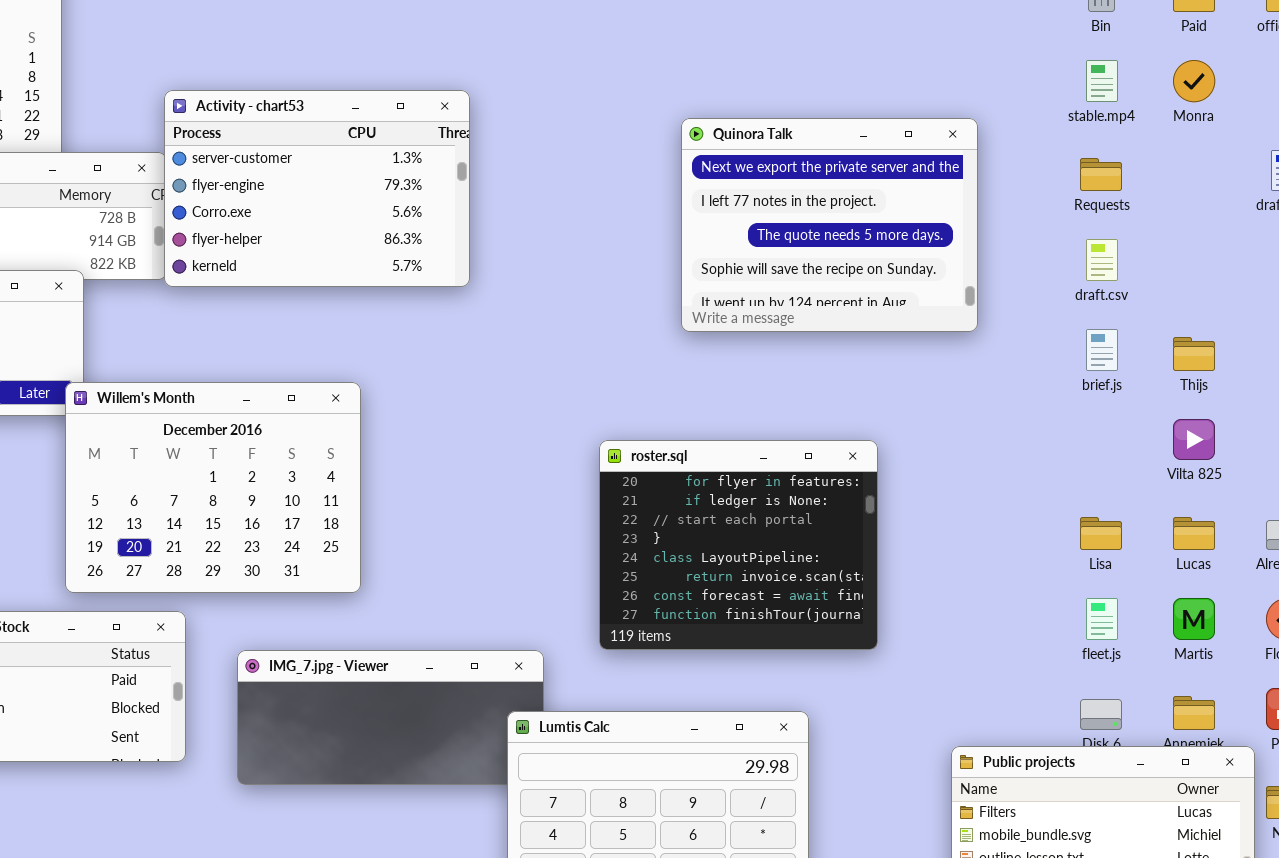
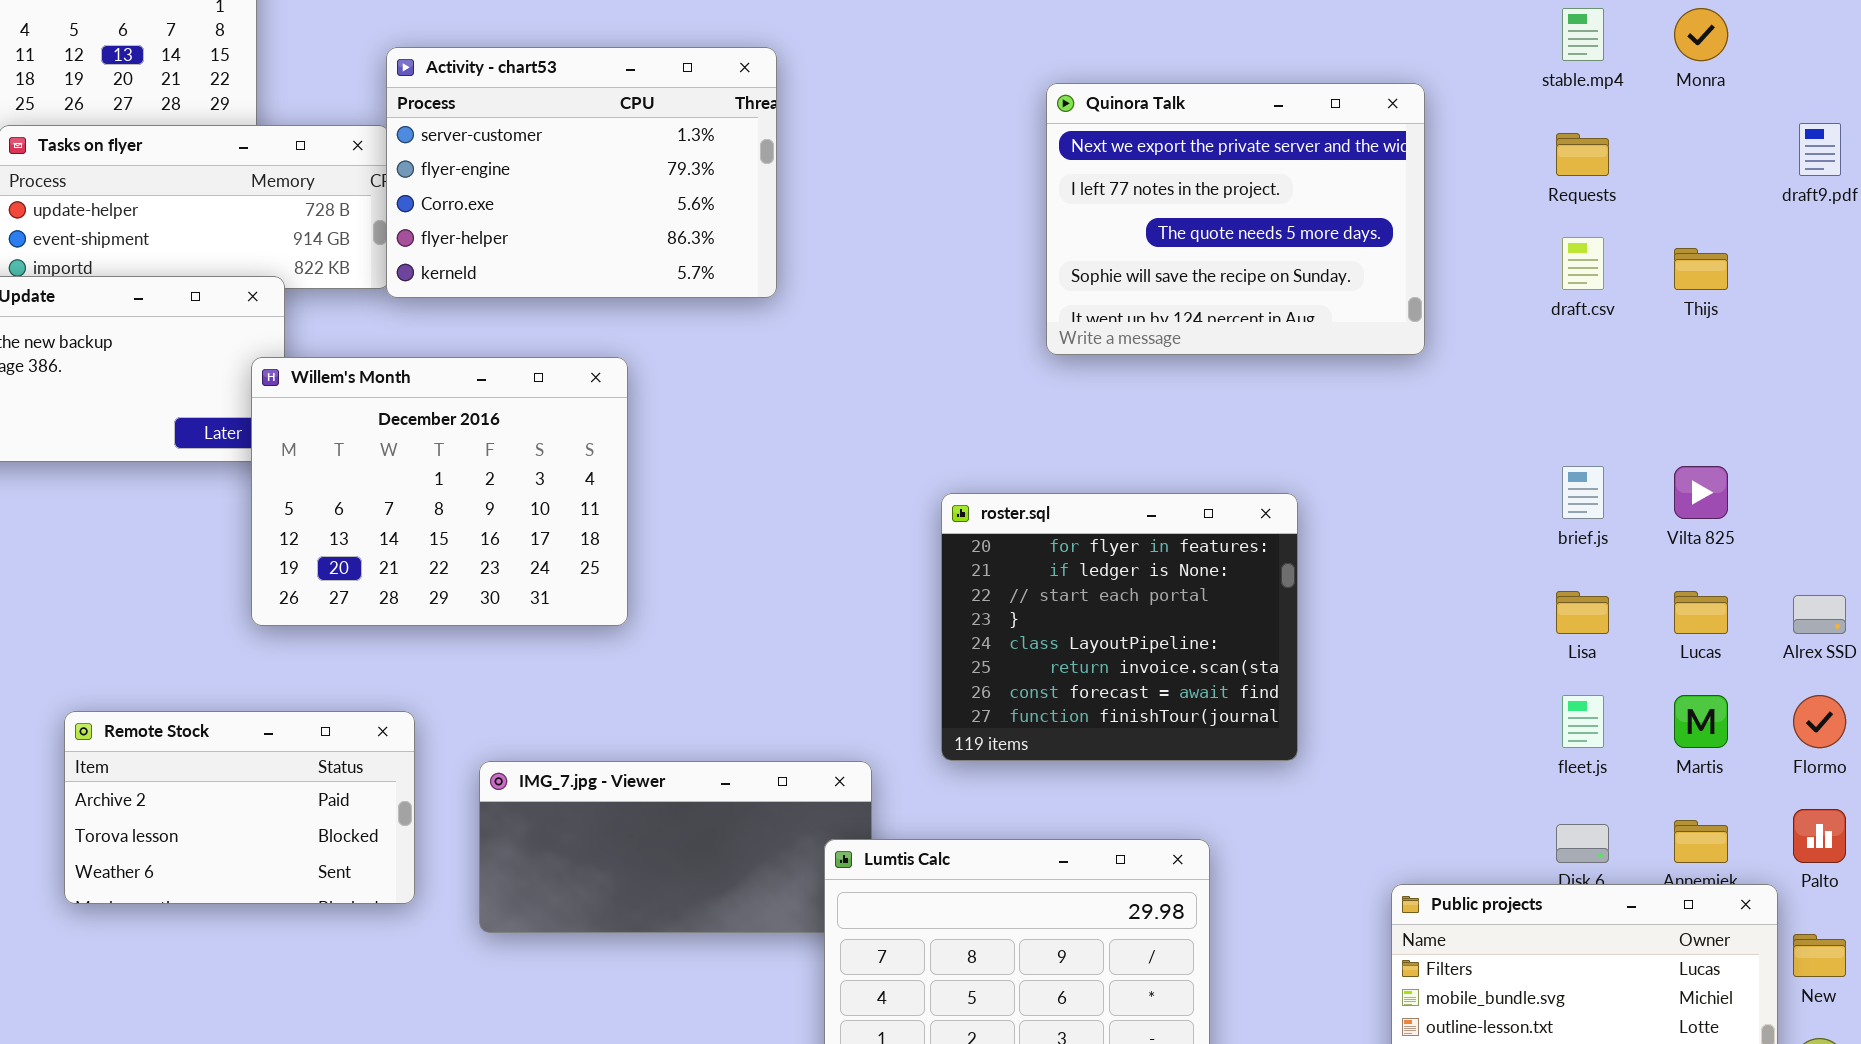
brief.js: [1086,329,1118,371] -> [1562,466,1604,519], moved
Thijs: [1173,337,1215,371] -> [1674,248,1728,290], moved
Willem's Month: [65,382,361,593] -> [251,357,628,626], moved

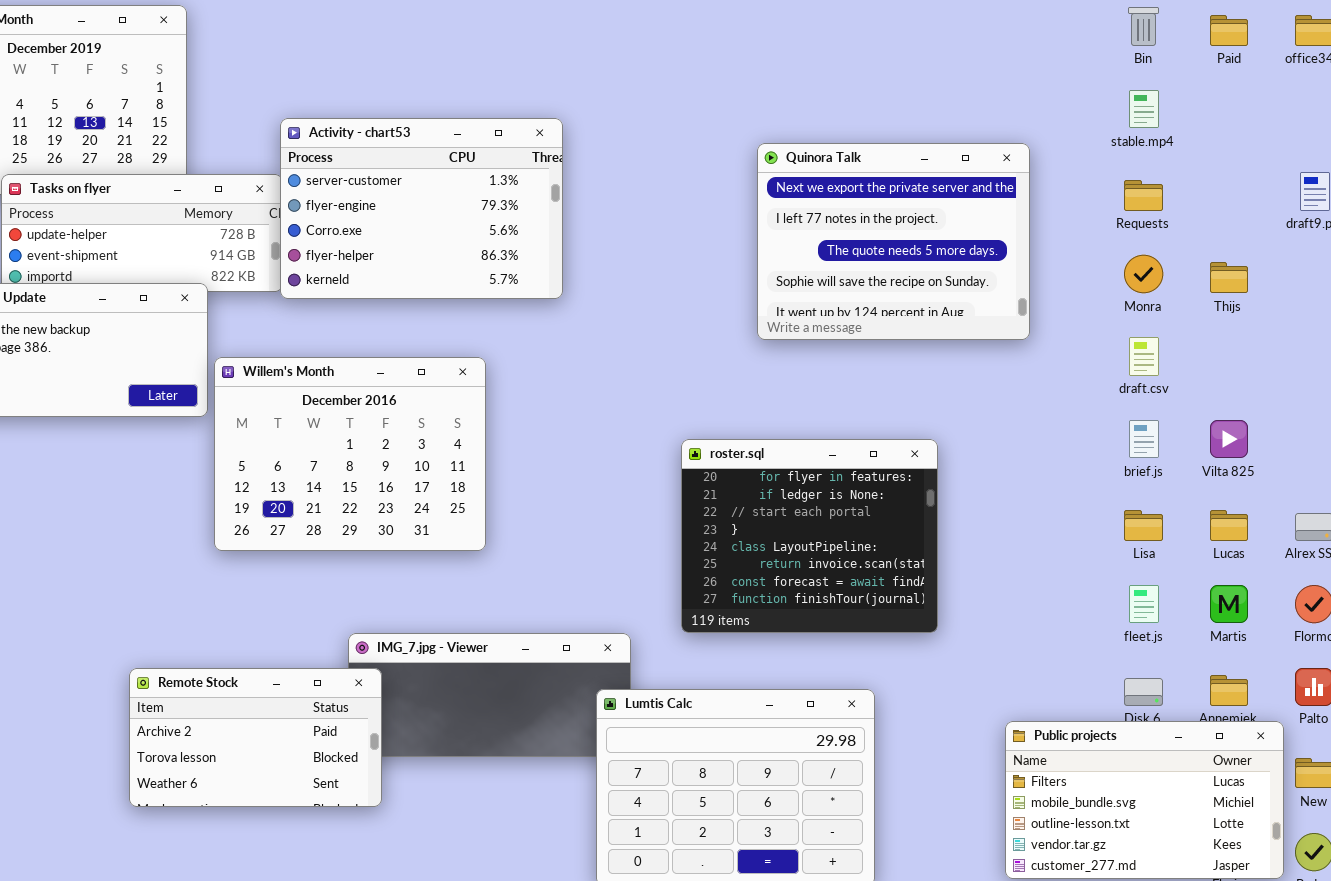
Monra: [1674,8,1728,61] -> [1124,255,1163,293], moved
draft.csv: [1562,237,1604,290] -> [1129,337,1159,376], moved
Willem's Month: [251,357,628,626] -> [214,357,486,551], moved
Remote Stock: [64,711,415,904] -> [129,668,382,807], moved

